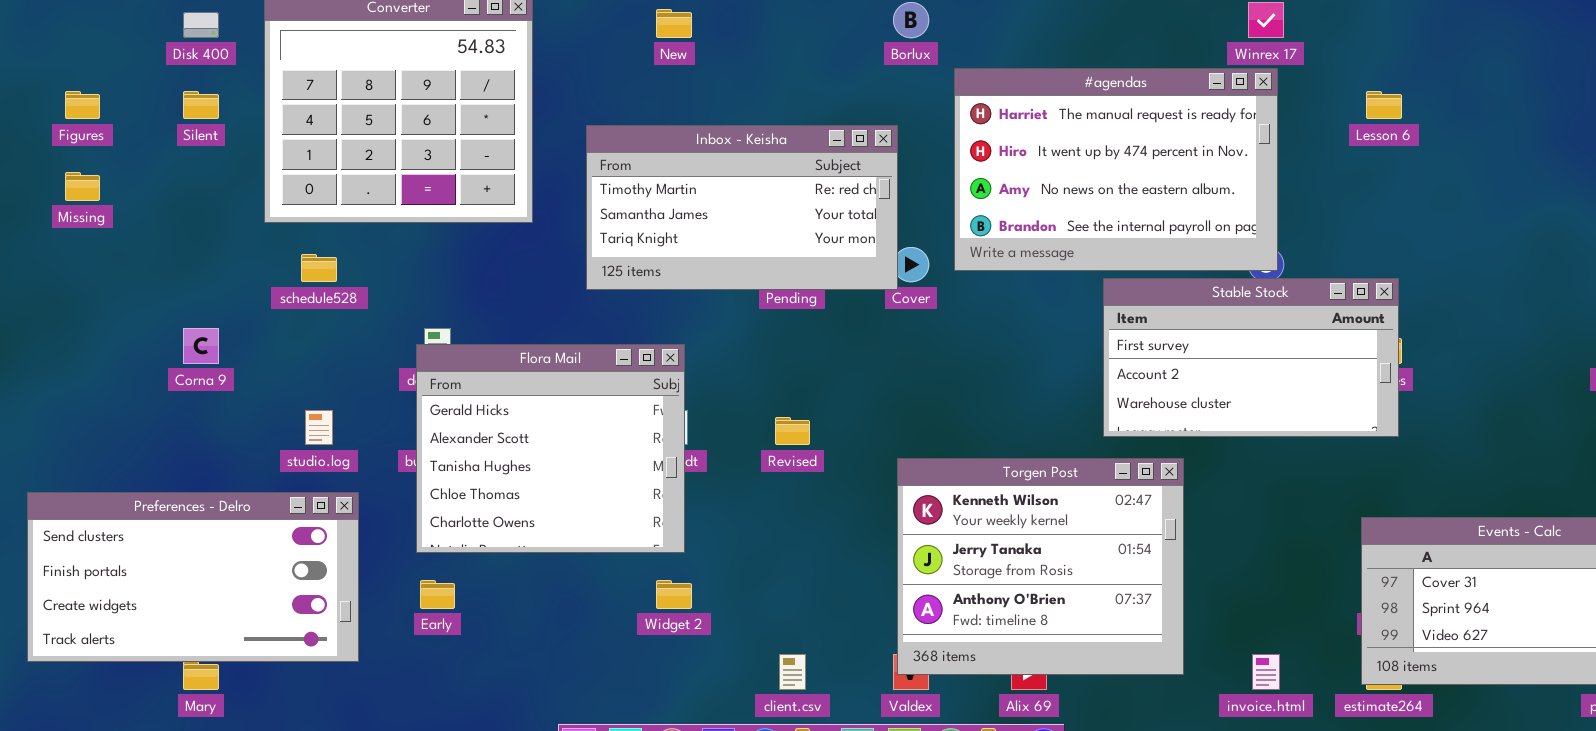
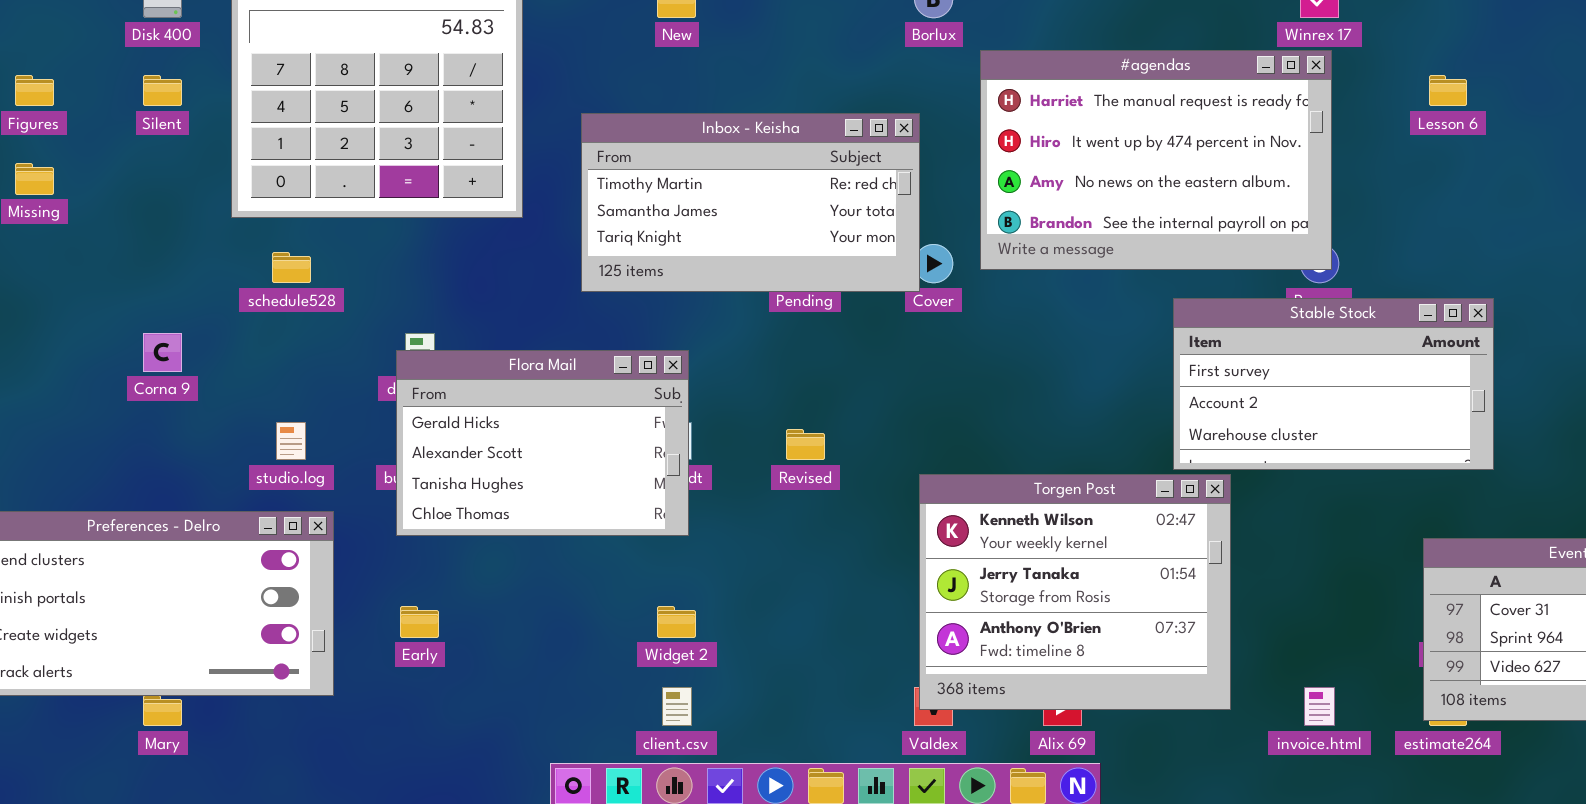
Stable Stock: [1103,278,1399,437] -> [1173,298,1494,470], moved
Flora Mail: [416,344,685,553] -> [396,350,689,536], resized
client.csv: [779,654,806,690] -> [662,687,692,726], moved

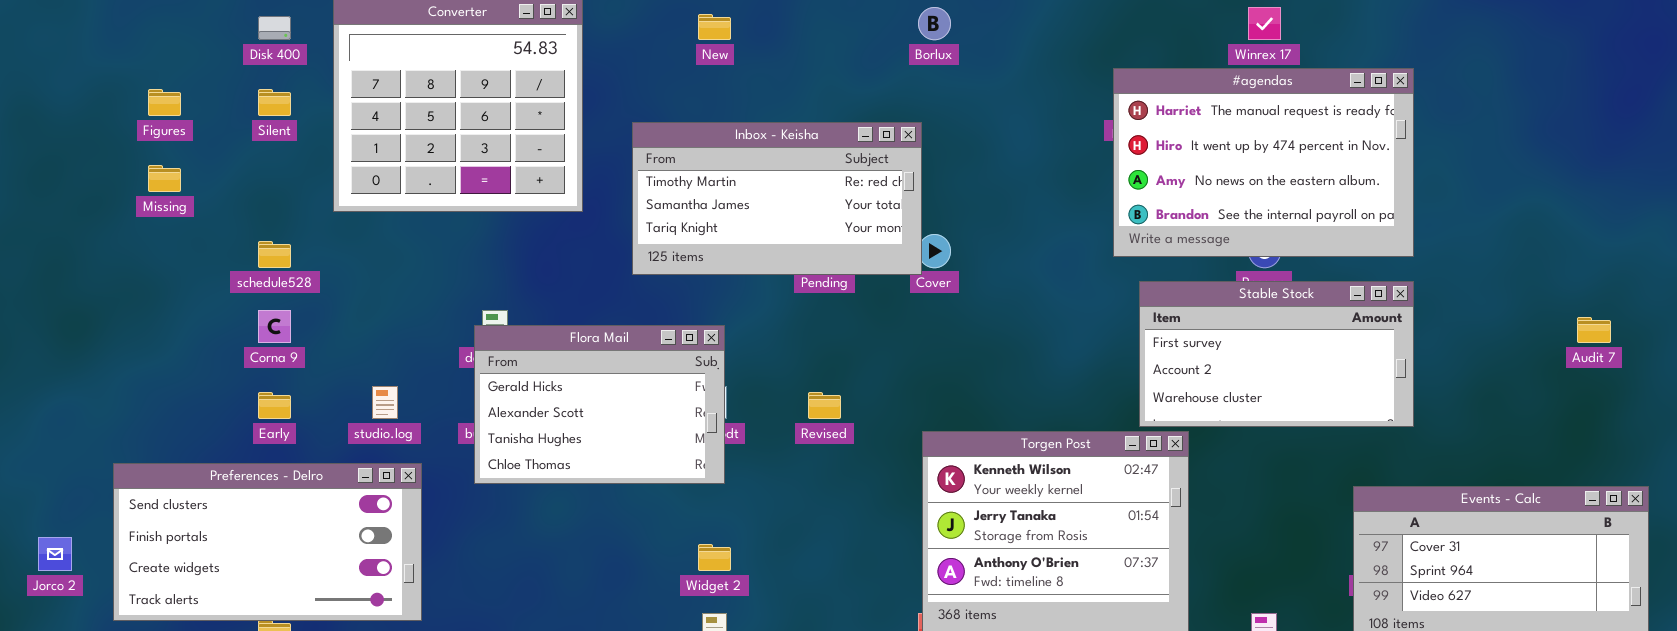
#agendas: [980,50,1332,270] -> [1113,68,1414,257], moved
schedule528: [272,252,311,283] -> [258,241,291,268], moved
Early: [400,606,439,638] -> [258,392,291,419], moved

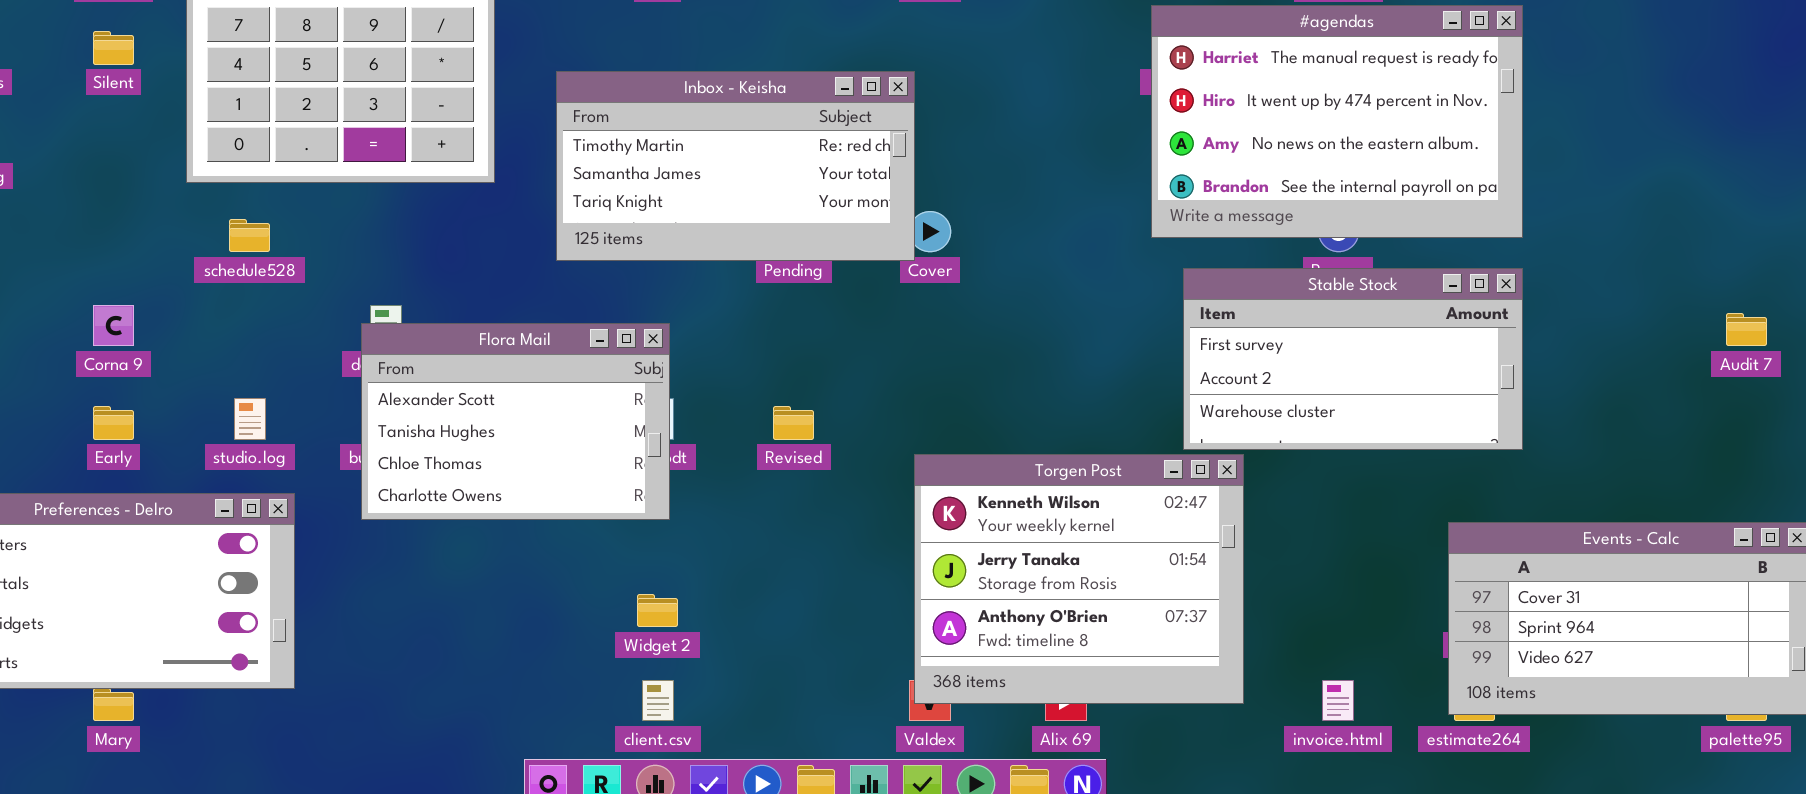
schedule528: [258,241,291,268] -> [229,219,270,252], moved
Flora Mail: [474,325,725,484] -> [361,323,670,520], scrolled down 1 row

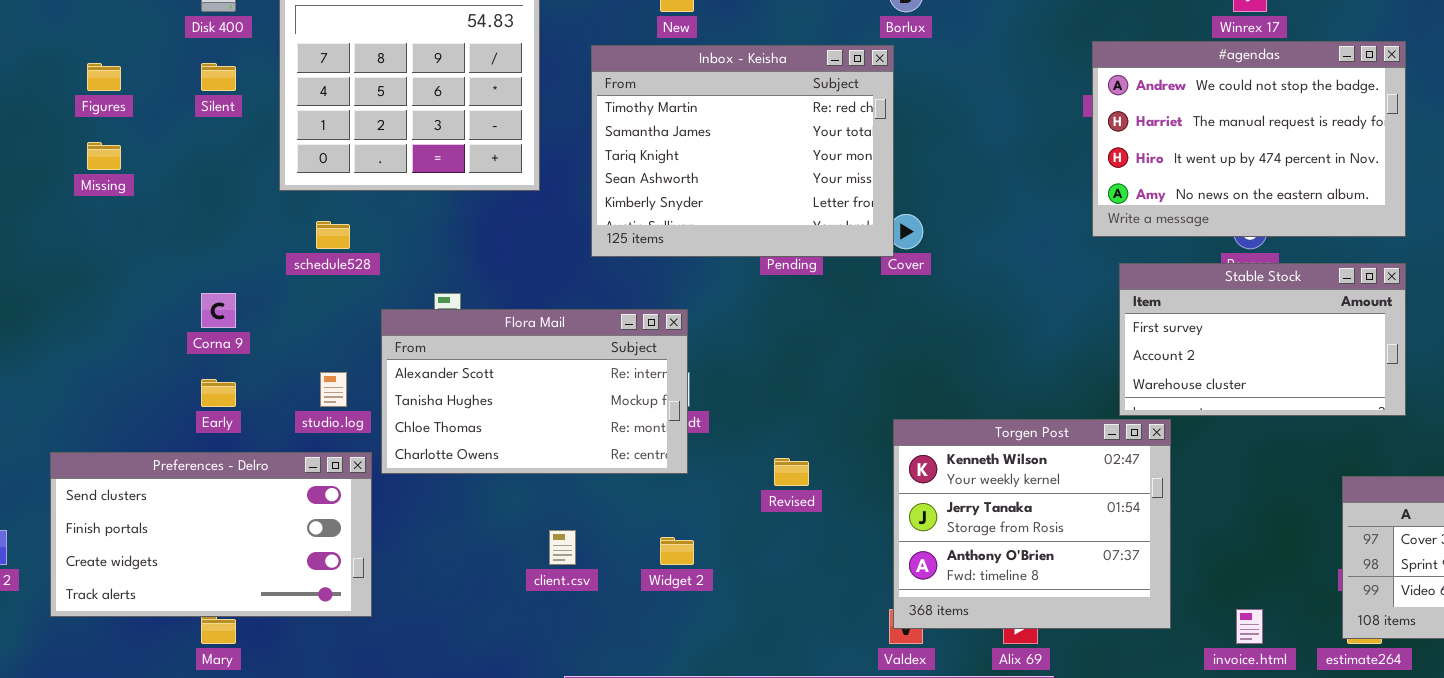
#agendas: [1151,5,1523,238] -> [1092,41,1406,237], scrolled up 1 row
Inbox - Keisha: [556,71,915,261] -> [591,45,894,257], resized
Flora Mail: [361,323,670,520] -> [381,309,688,474], resized
Revised: [773,406,814,440] -> [774,458,809,486], moved
client.csv: [642,680,674,721] -> [549,530,576,565], moved

